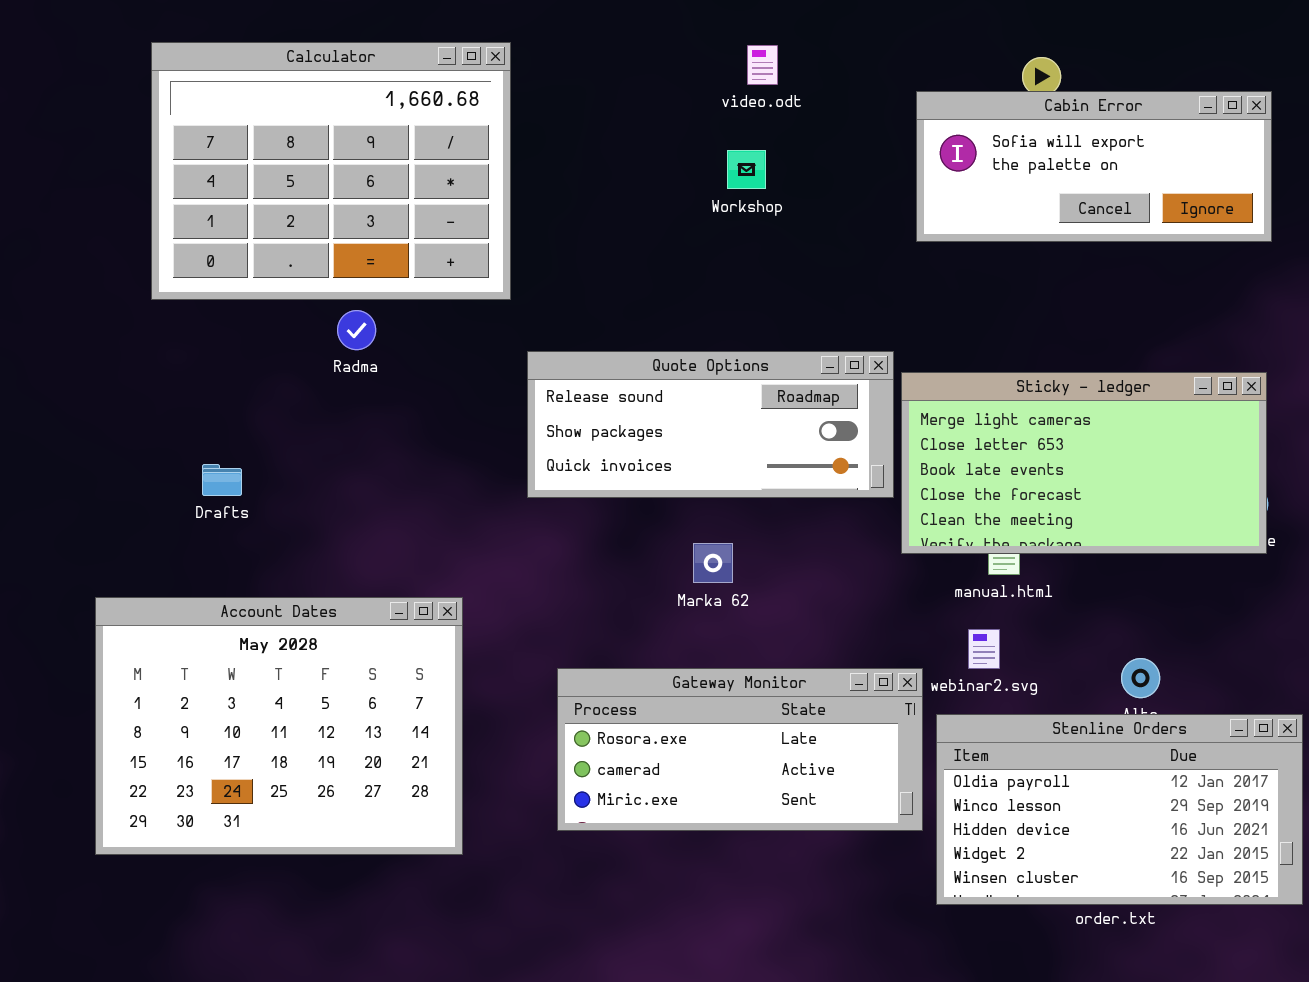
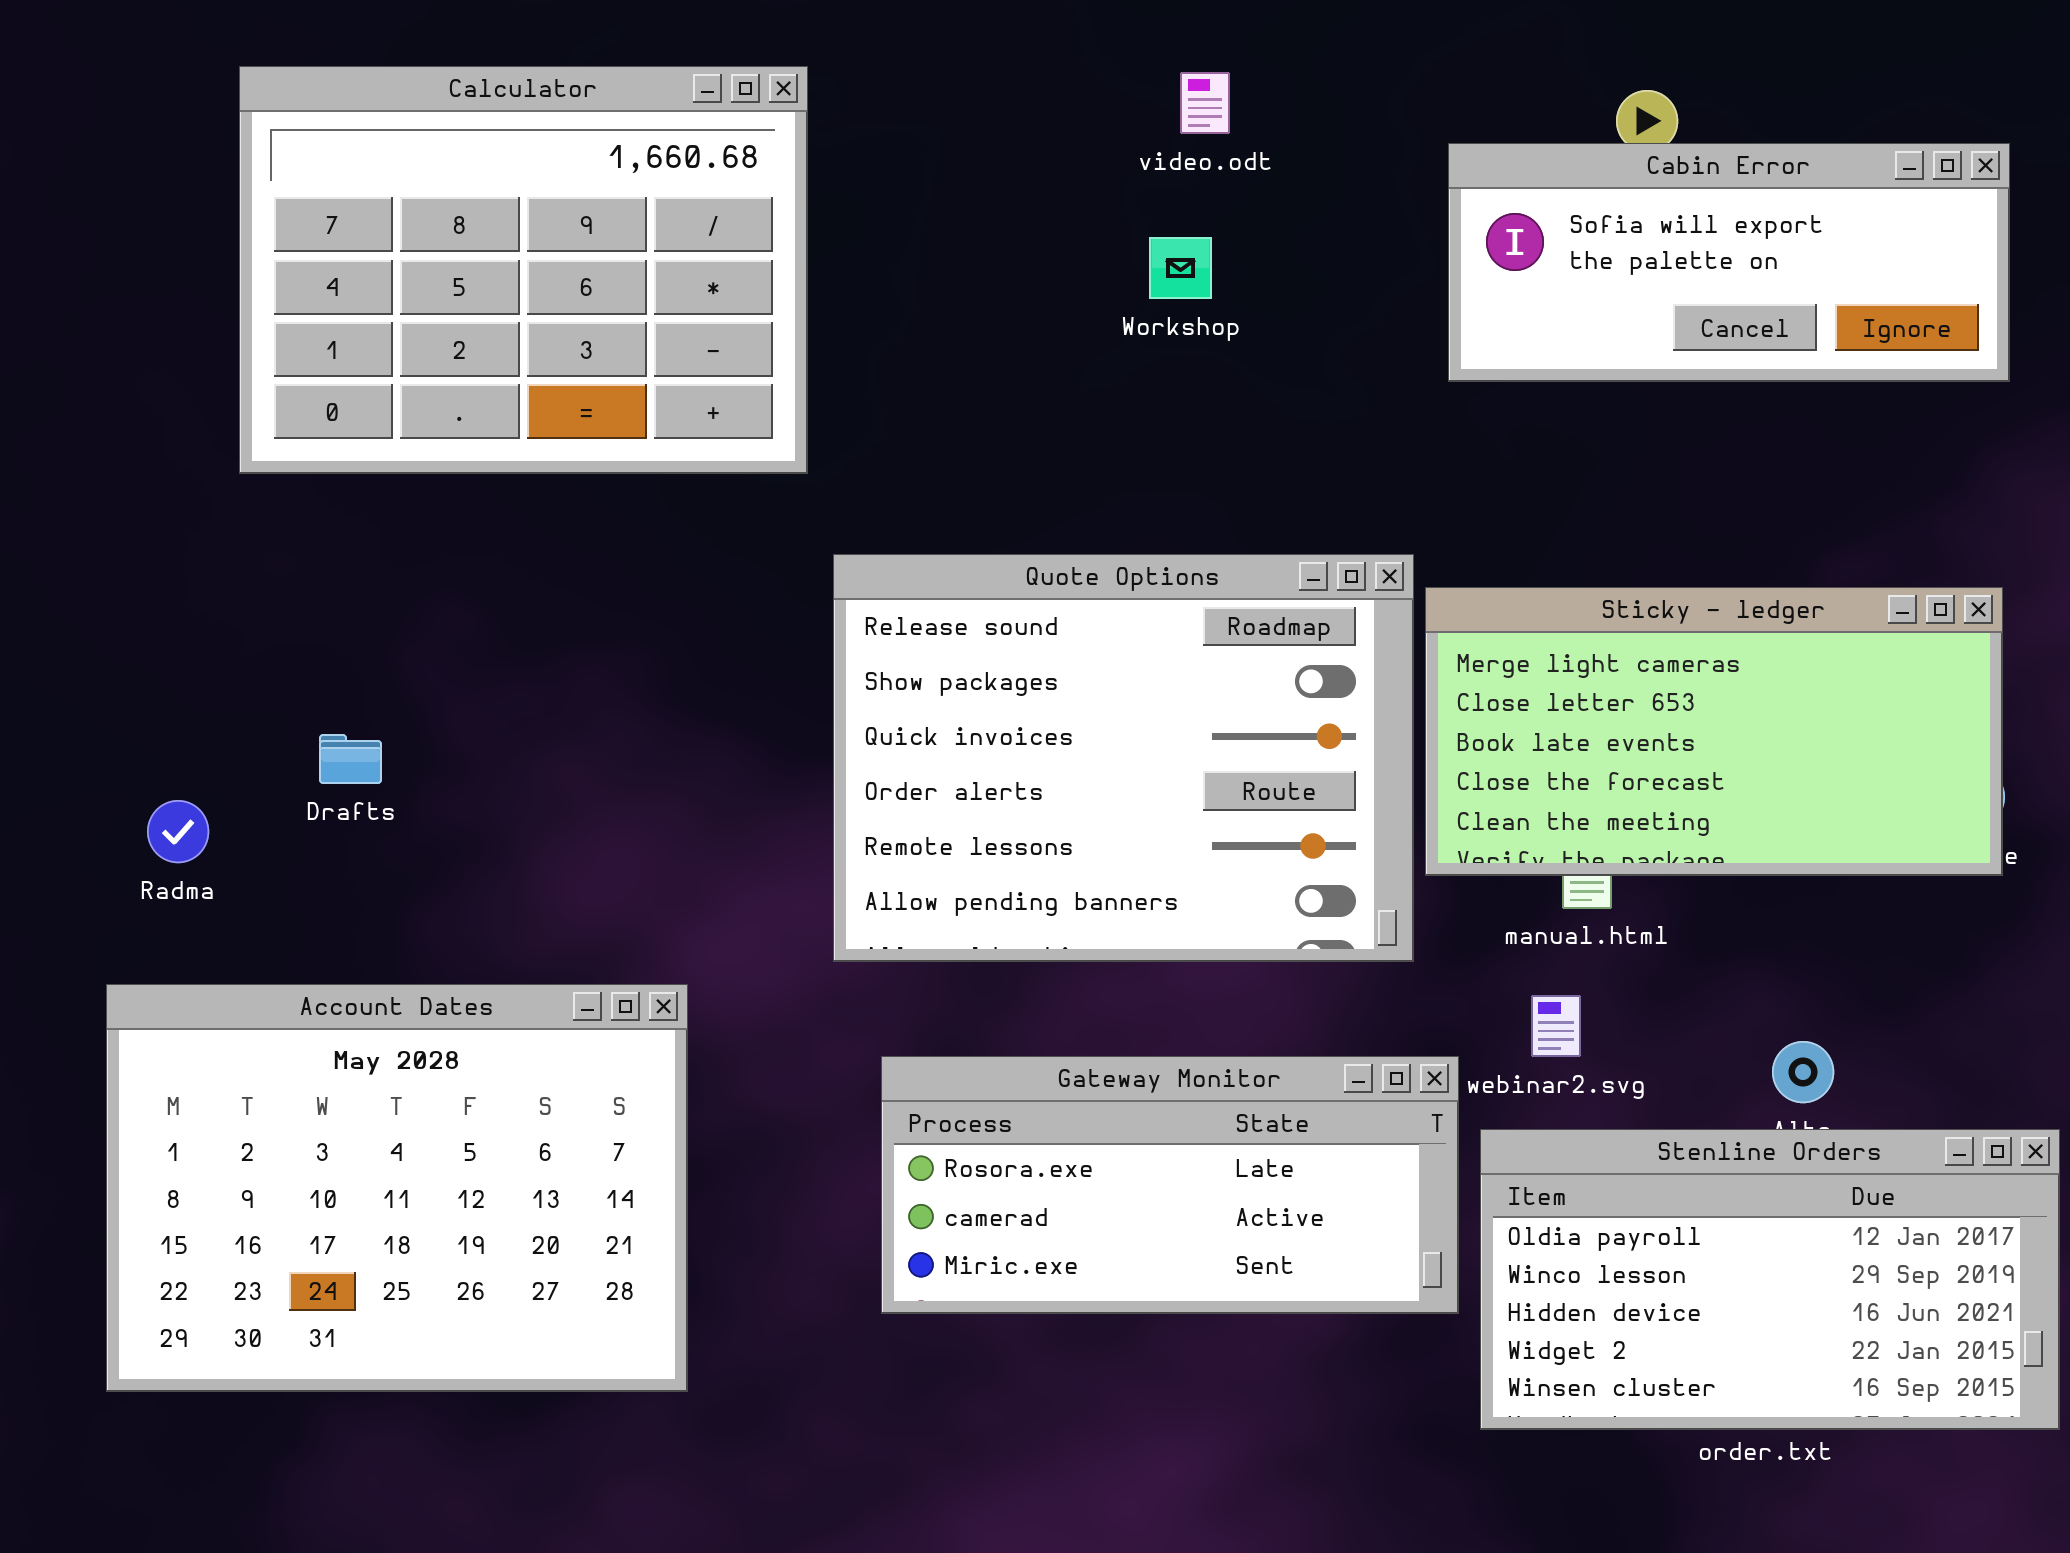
Radma: [337,310,376,350] -> [147,800,209,863], moved
Quote Options: [527,351,894,498] -> [833,554,1414,962], resized
Account Dates: [95,597,463,855] -> [106,984,688,1392], moved

